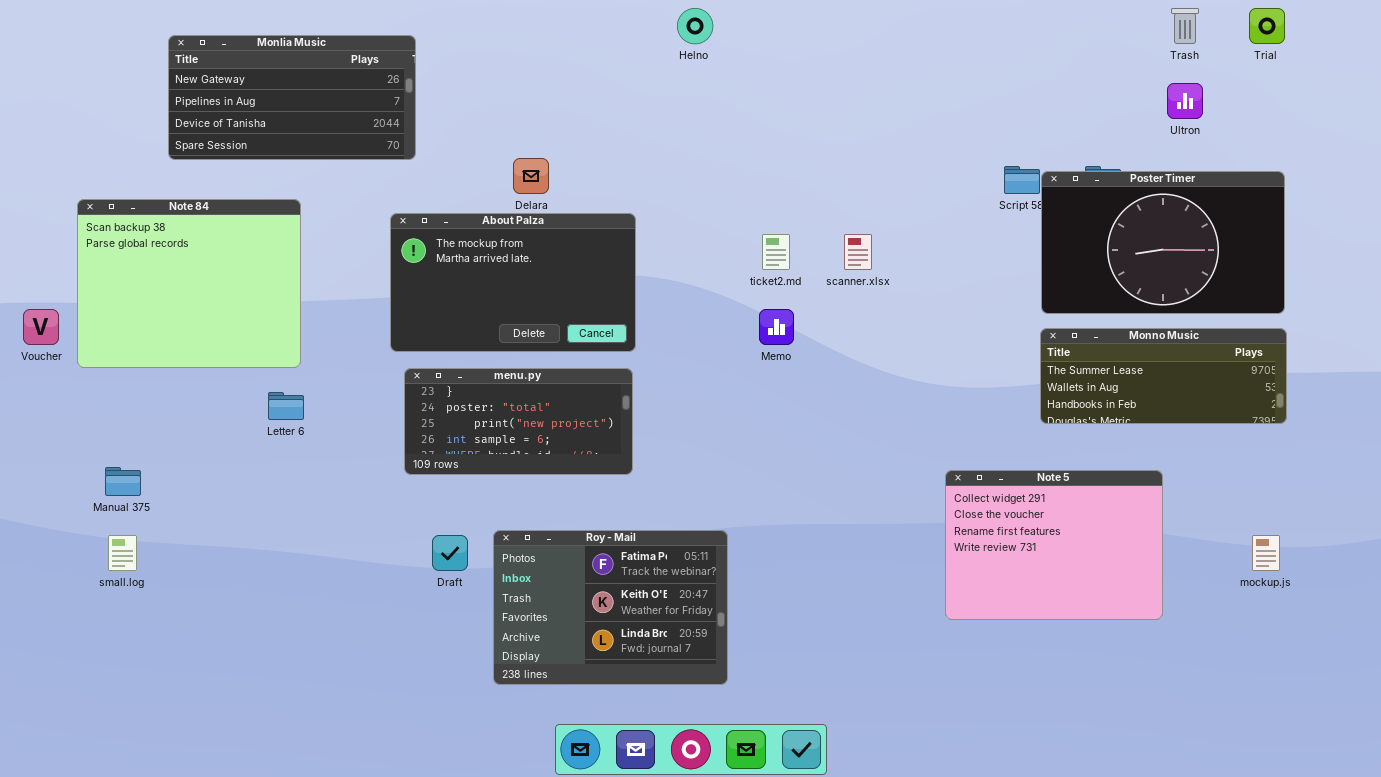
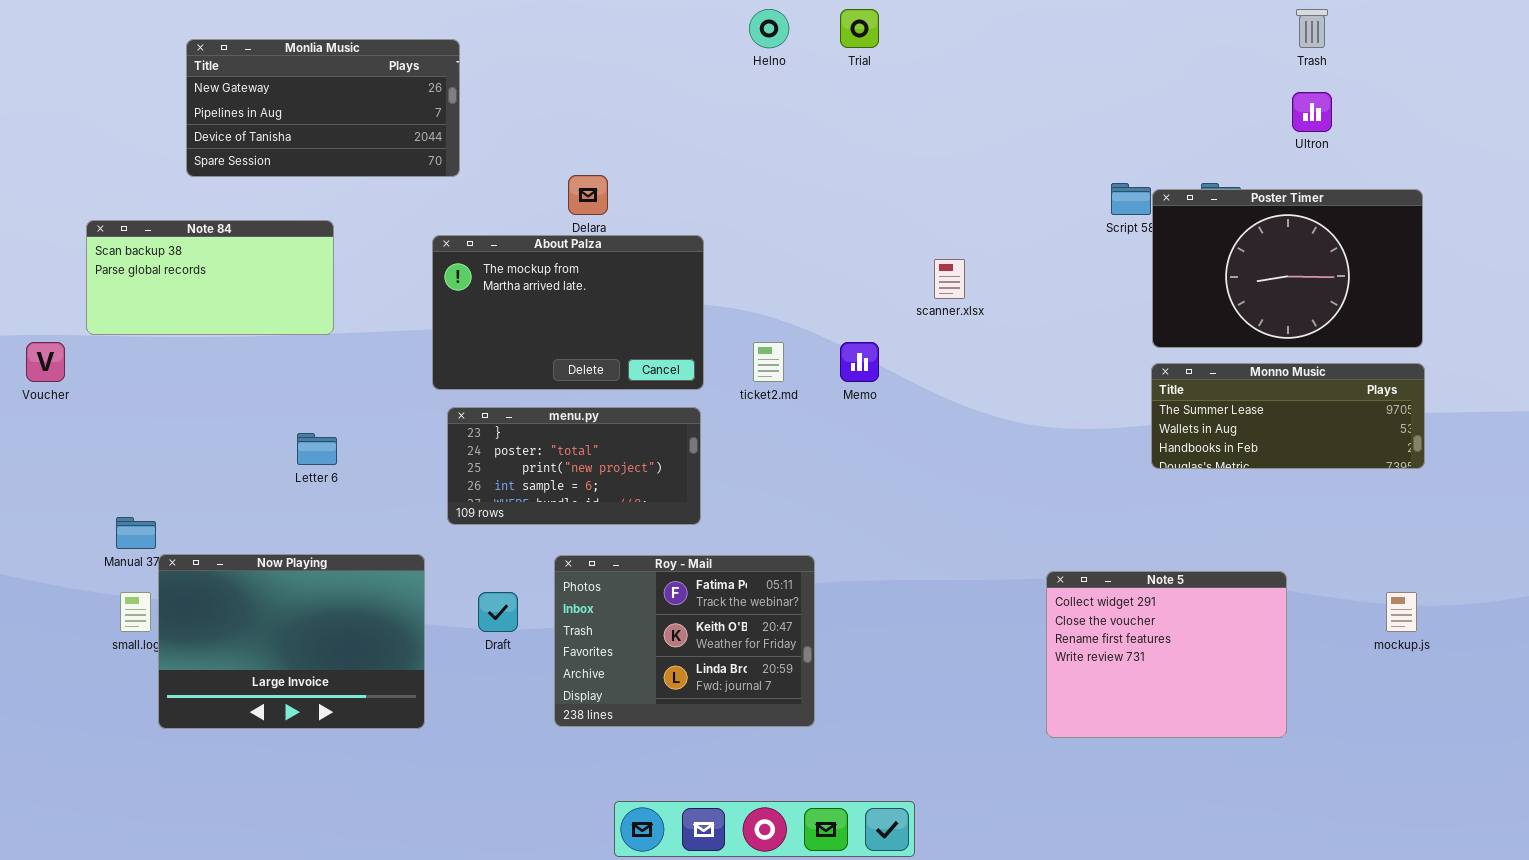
Trial: [1249,8,1285,44] -> [840,9,879,48], moved
Note 84: [77,199,301,368] -> [86,220,334,335], resized
ticket2.md: [762,234,790,270] -> [753,342,784,382], moved
Note 5: [945,470,1163,620] -> [1046,571,1287,738], moved
Now Playing: none -> [158,554,425,729], opened
Roy - Mail: [493,530,728,685] -> [554,555,815,727], moved

